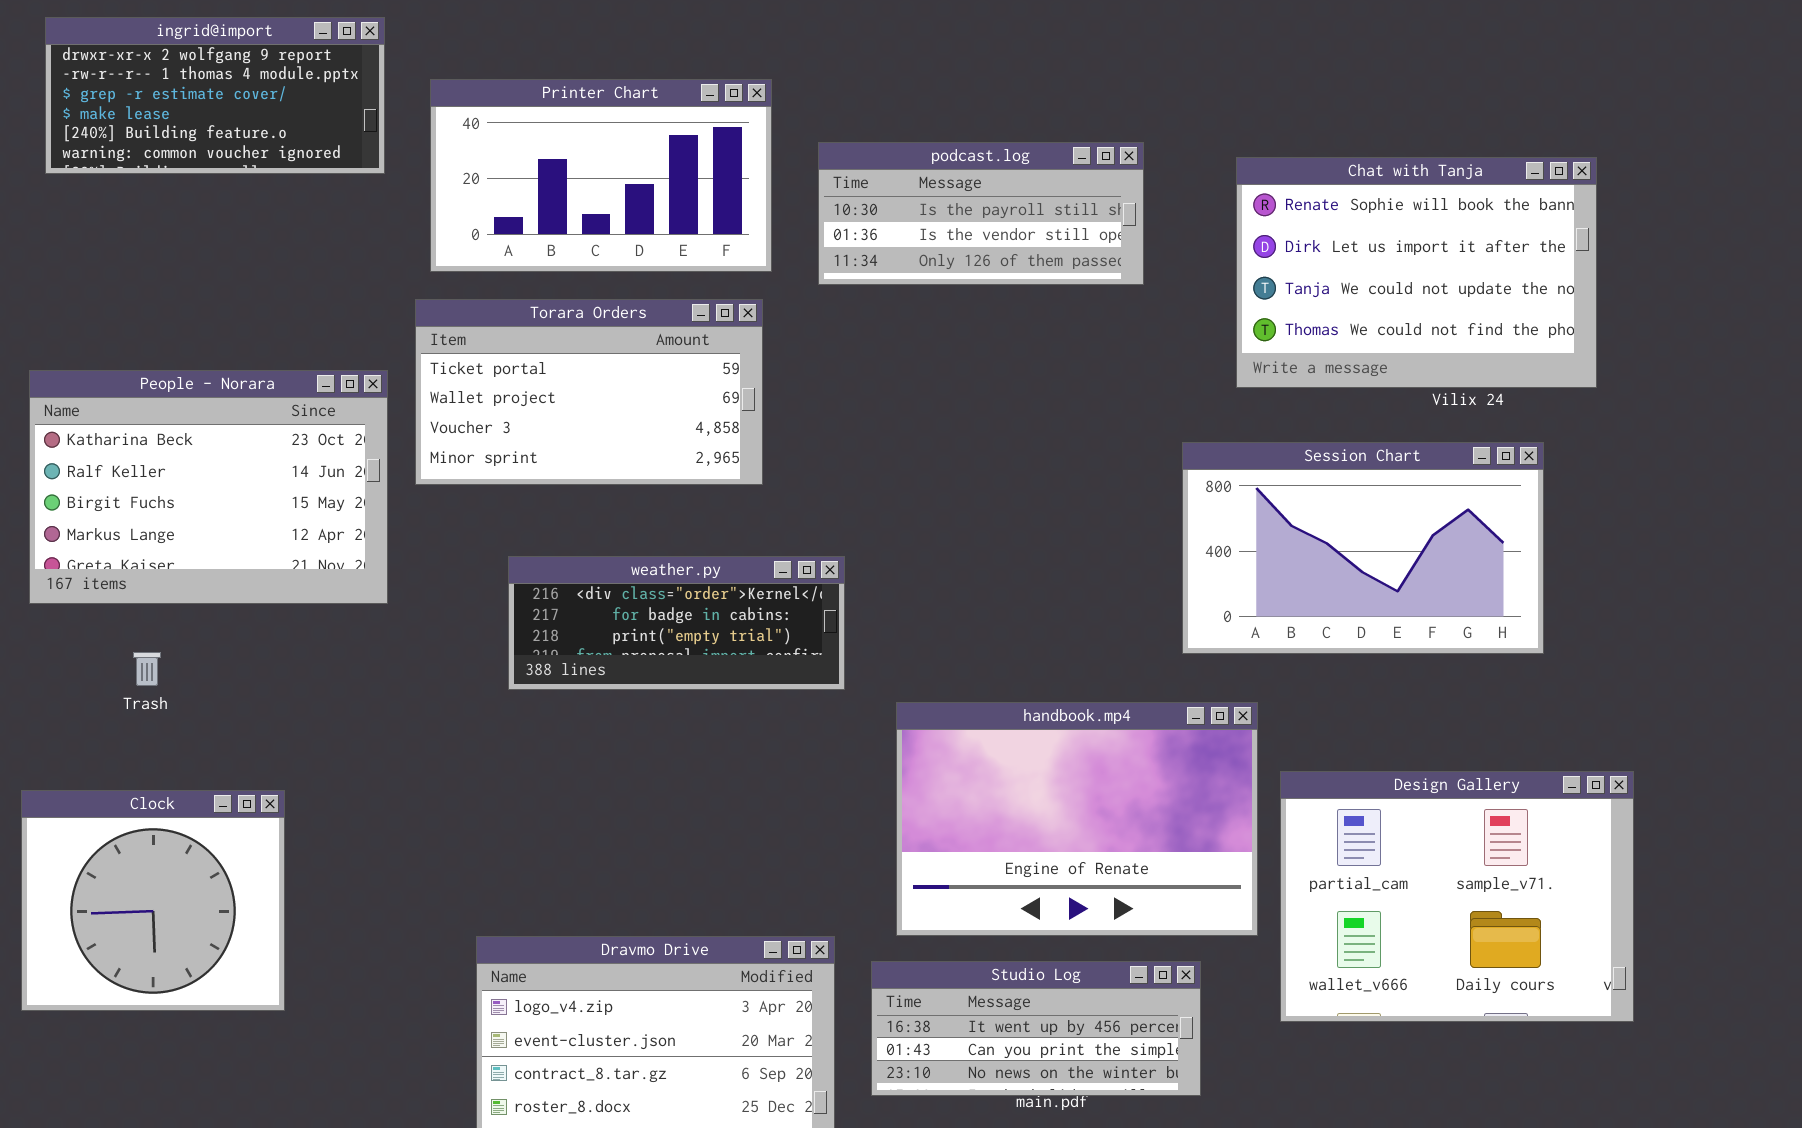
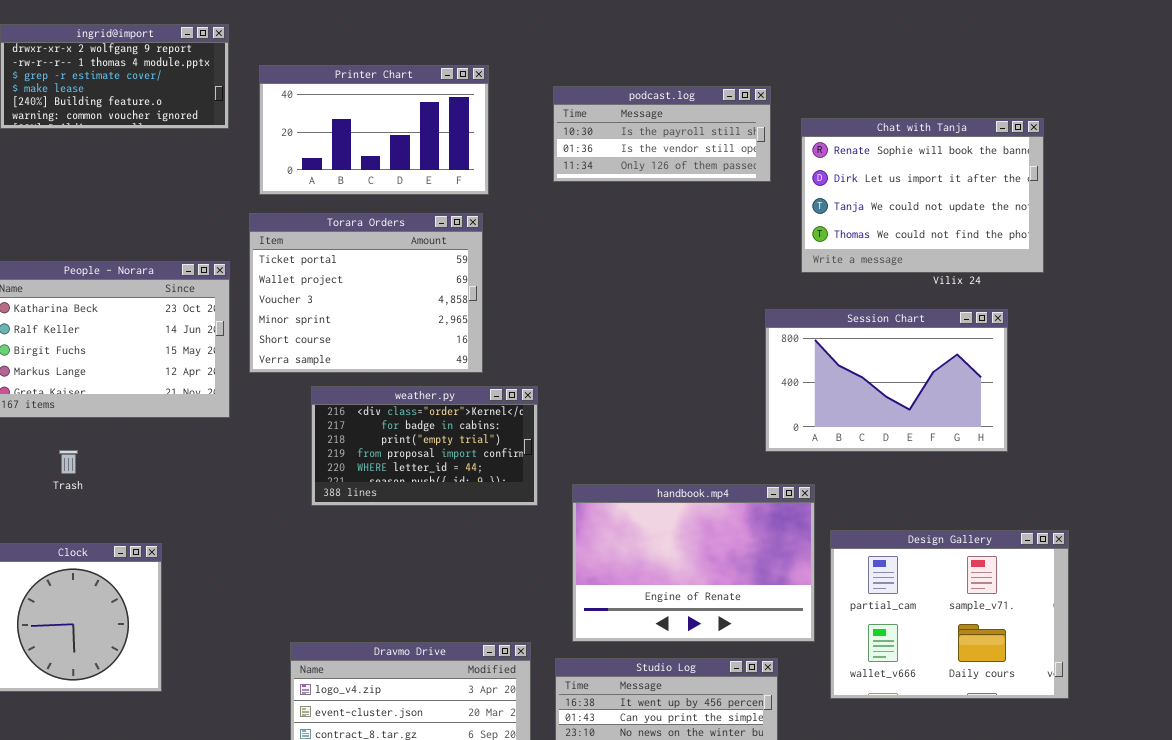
podcast.log: [818,142,1144,285] -> [553,86,771,182], moved
Torara Orders: [415,299,763,485] -> [249,213,483,373], resized
weather.py: [508,556,845,690] -> [311,386,538,506], resized

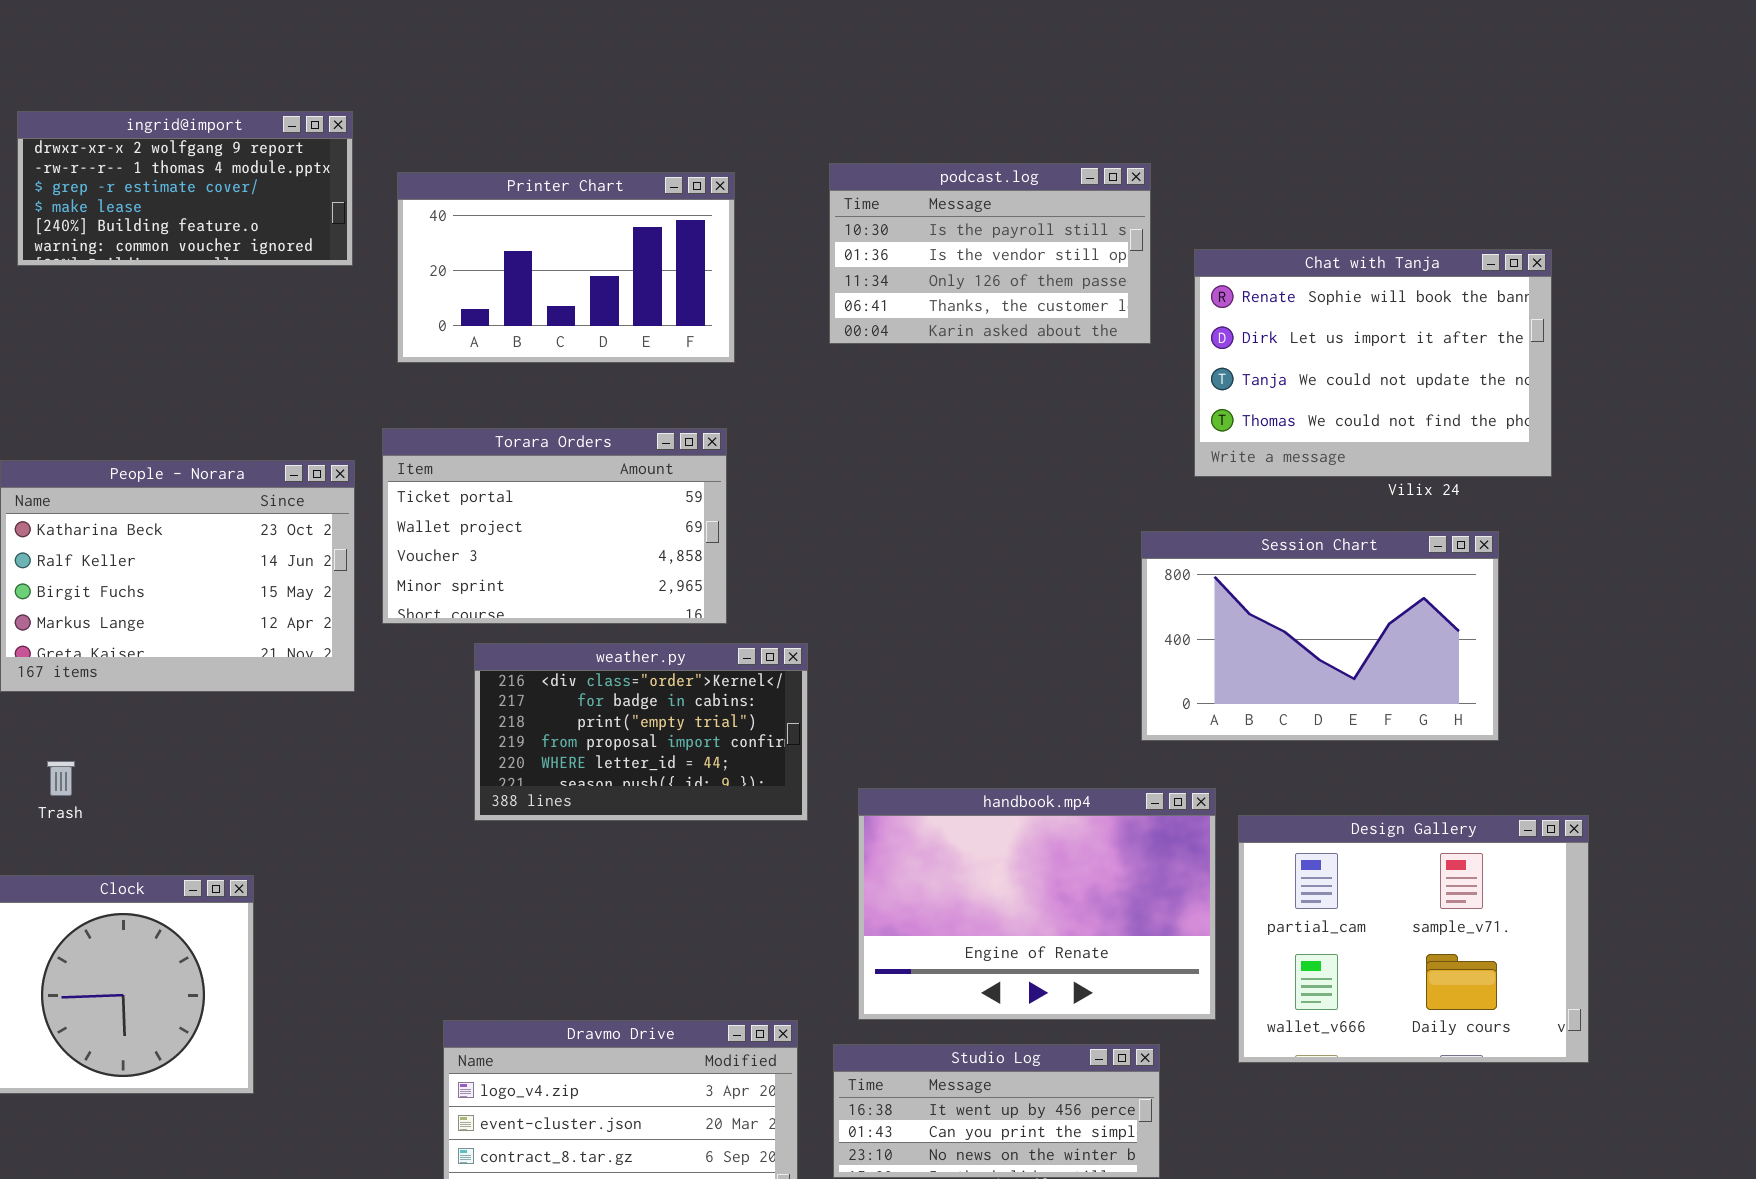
podcast.log: [553,86,771,182] -> [829,163,1151,344], resized
Torara Orders: [249,213,483,373] -> [382,428,727,624], resized
Trash: [59,450,78,474] -> [47,761,75,796], moved
Design Gallery: [830,530,1069,699] -> [1238,815,1589,1063], moved

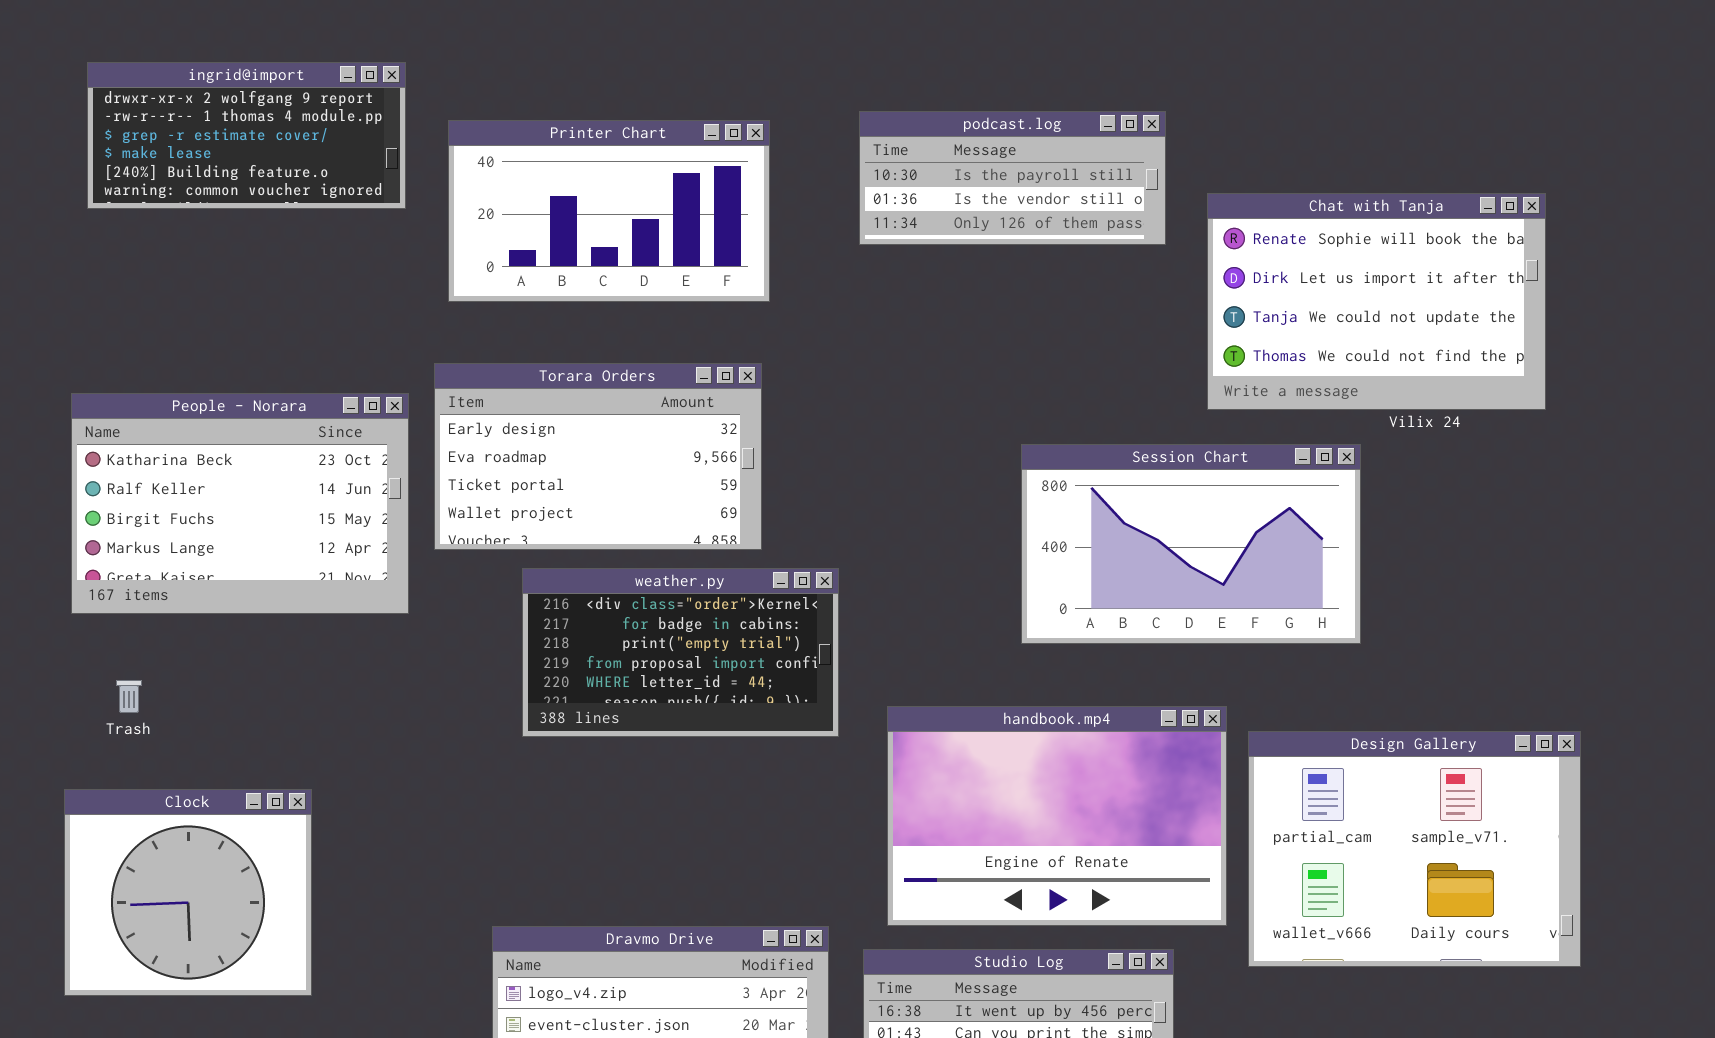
podcast.log: [829,163,1151,344] -> [859,111,1166,245], resized
Torara Orders: [382,428,727,624] -> [434,363,762,550], scrolled up 2 rows
Session Chart: [1141,531,1499,741] -> [1021,444,1361,644], moved

